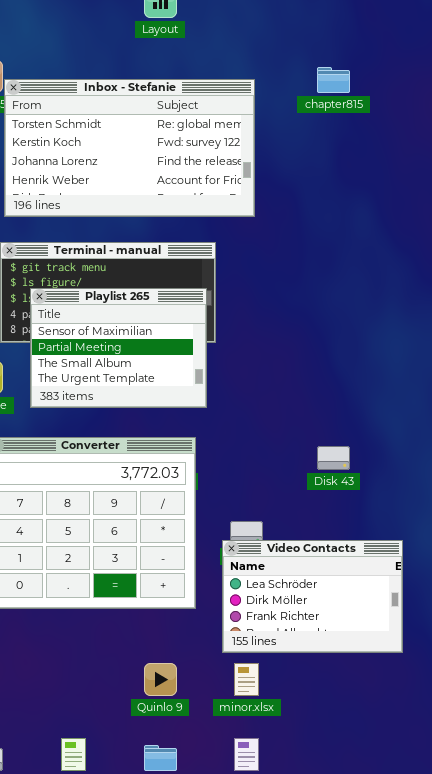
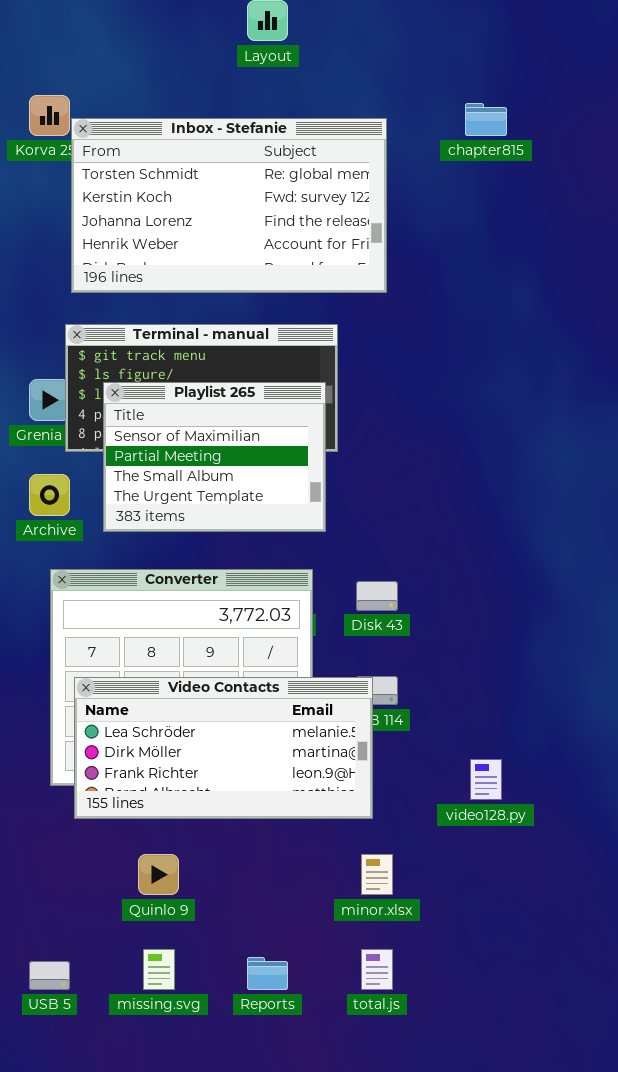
Disk 43: [317,446,350,470] -> [356,581,398,611], moved
Video Contacts: [222,540,403,653] -> [74,677,373,819], moved, resized
Quinlo 9: [144,663,177,696] -> [138,854,179,895], moved

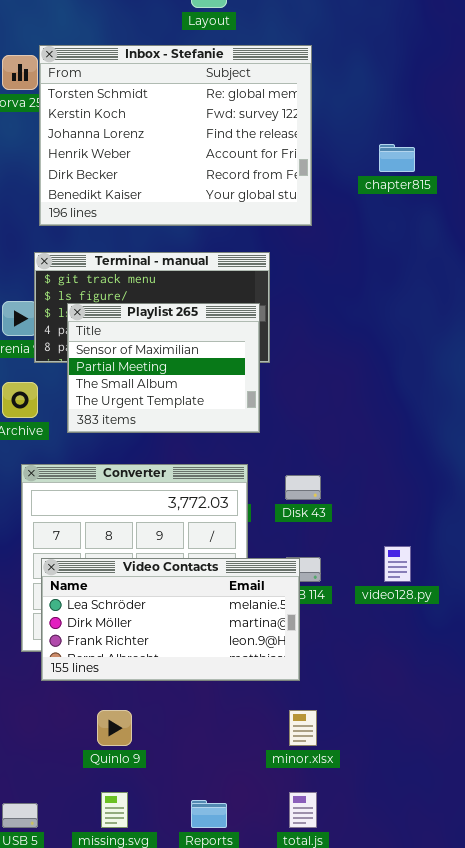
chapter815: [465,103,507,136] -> [379,144,415,172], moved
Inbox - Stefanie: [71,118,387,293] -> [39,45,312,226], resized
video128.py: [470,759,502,800] -> [384,546,411,582], moved

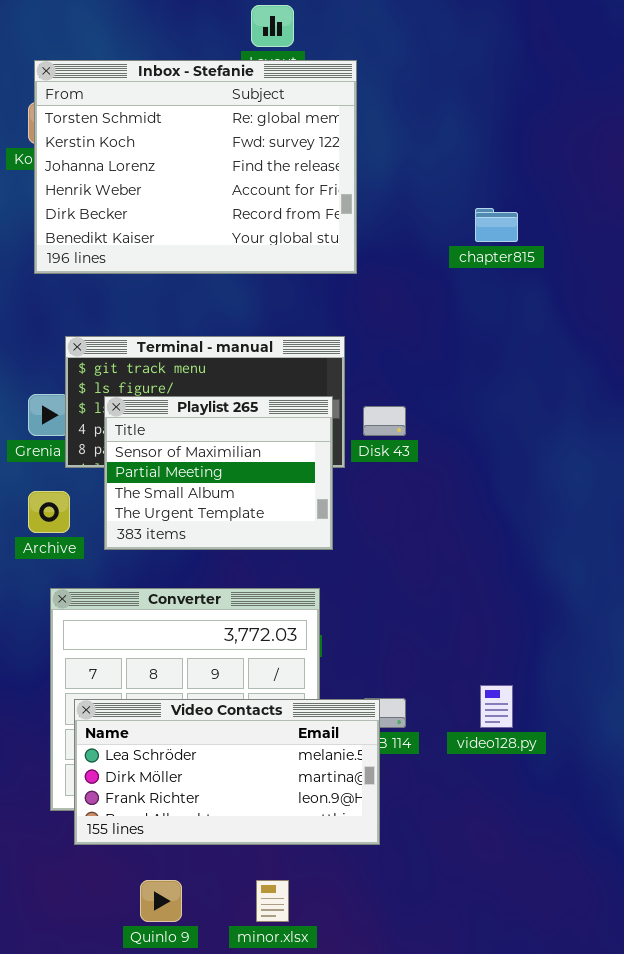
Inbox - Stefanie: [39,45,312,226] -> [34,60,357,274], moved
Disk 43: [285,475,321,500] -> [363,406,406,436], moved
minor.xlsx: [289,710,317,746] -> [256,880,289,922], moved

